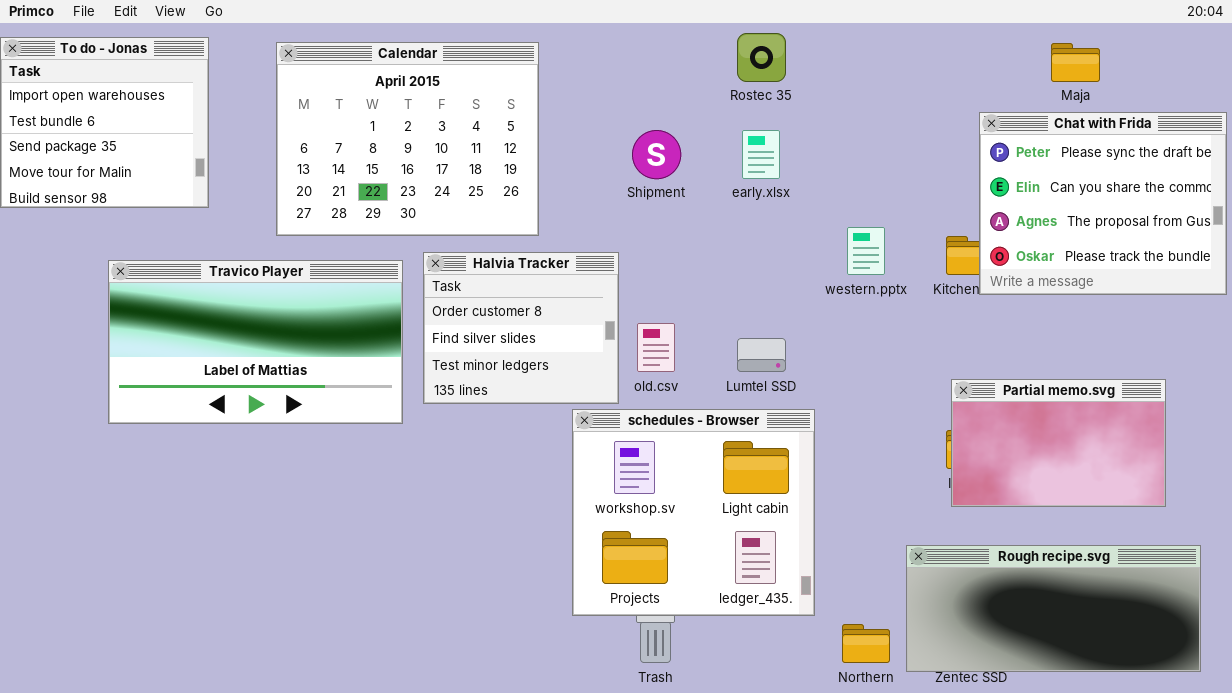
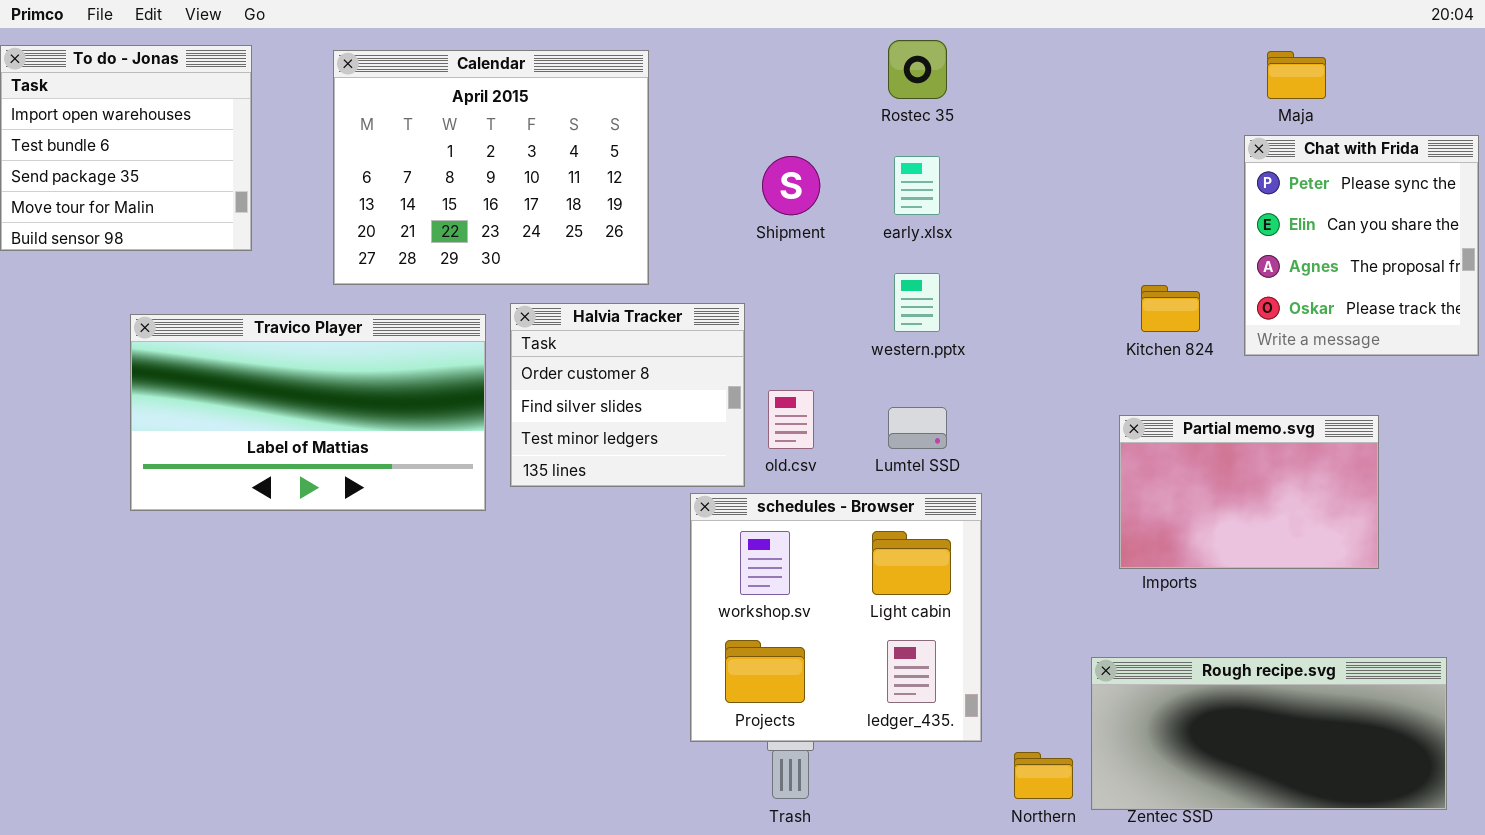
Chat with Frida: [979,112,1227,295] -> [1244,135,1479,356], resized
western.pptx: [847,227,885,275] -> [894,273,940,332], moved
Partial memo.svg: [951,379,1166,507] -> [1119,415,1379,569], moved

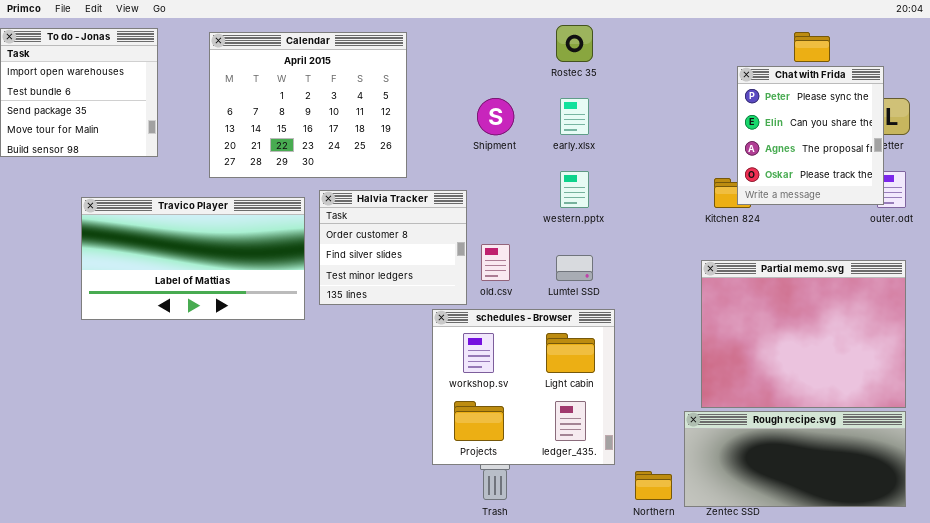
Chat with Frida: [1244,135,1479,356] -> [737,66,884,205], moved
Partial memo.svg: [1119,415,1379,569] -> [701,260,906,408], resized

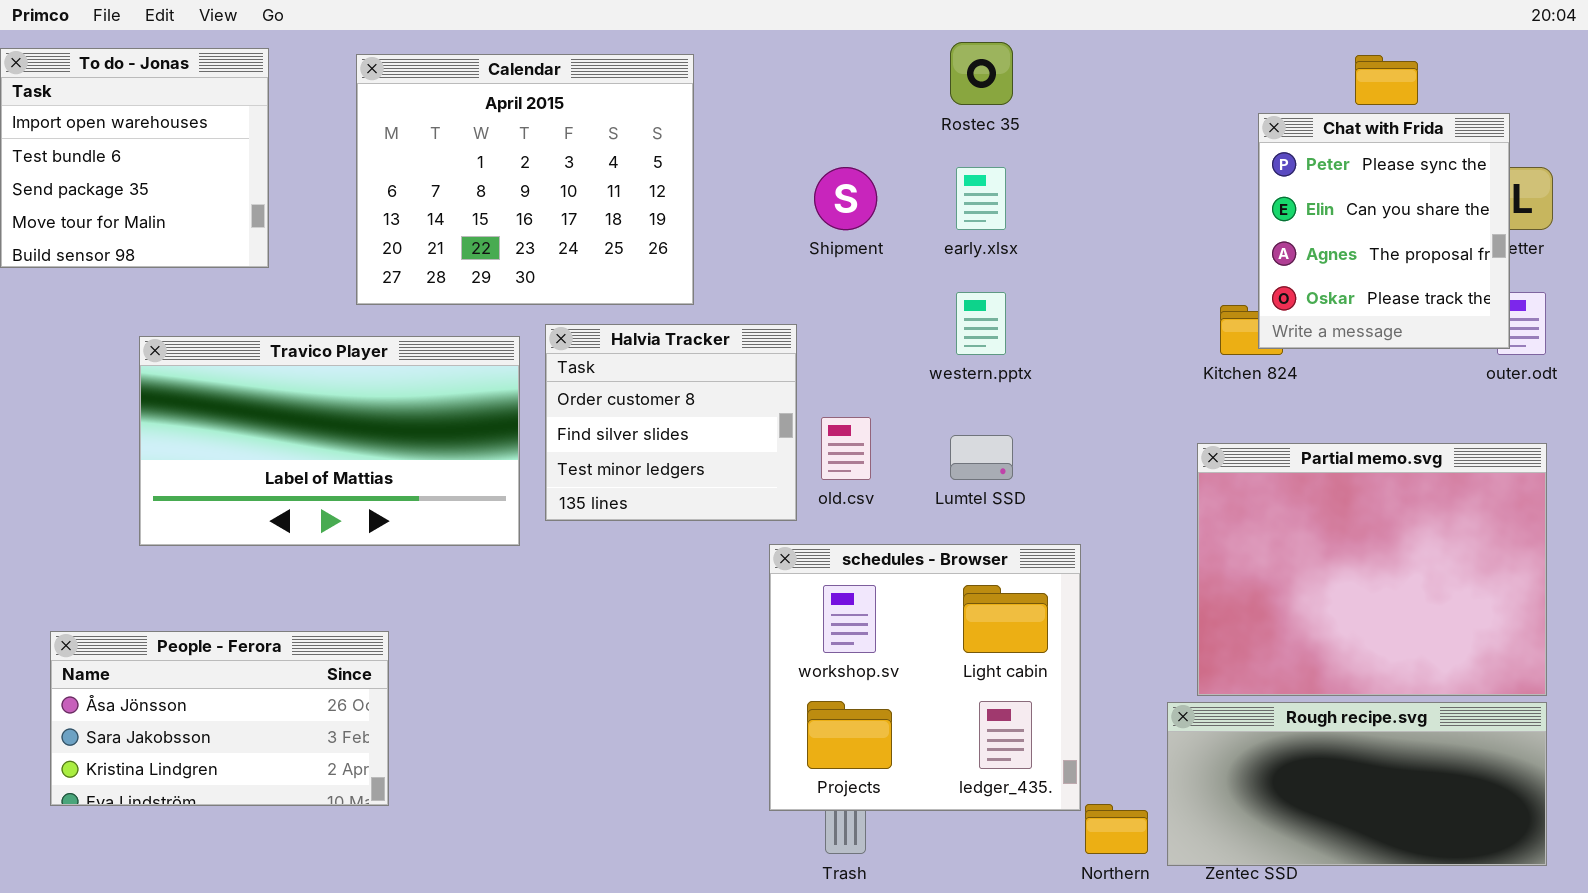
schedules - Browser: [432,309,615,465] -> [769,544,1081,811], moved
People - Ferora: none -> [50,631,389,806], opened

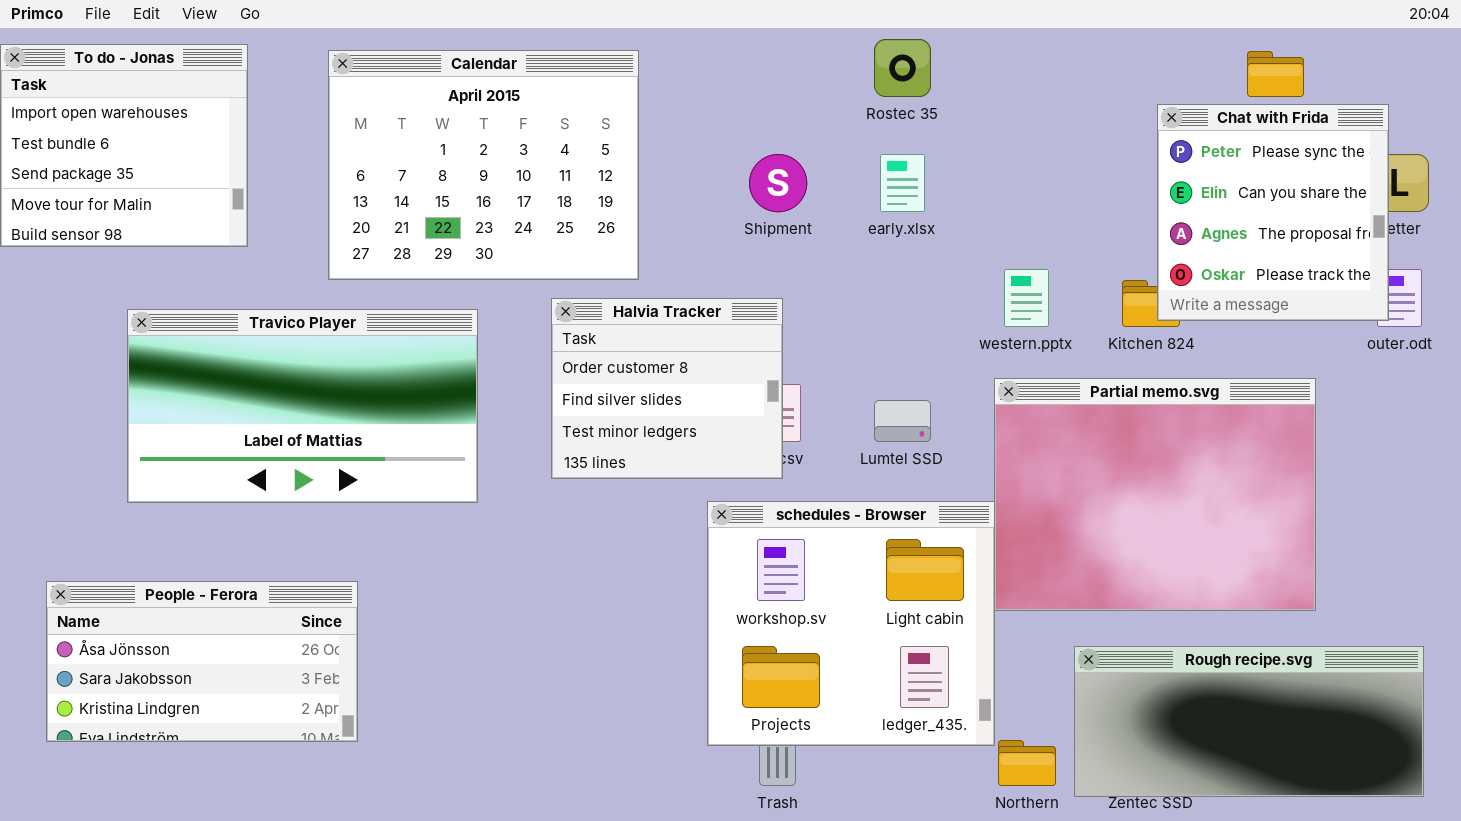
western.pptx: [956,292,1006,355] -> [1004,269,1049,327], moved
Halvia Tracker: [545,324,797,521] -> [551,298,783,479], moved
Partial memo.svg: [1197,443,1547,696] -> [994,378,1316,611], moved

